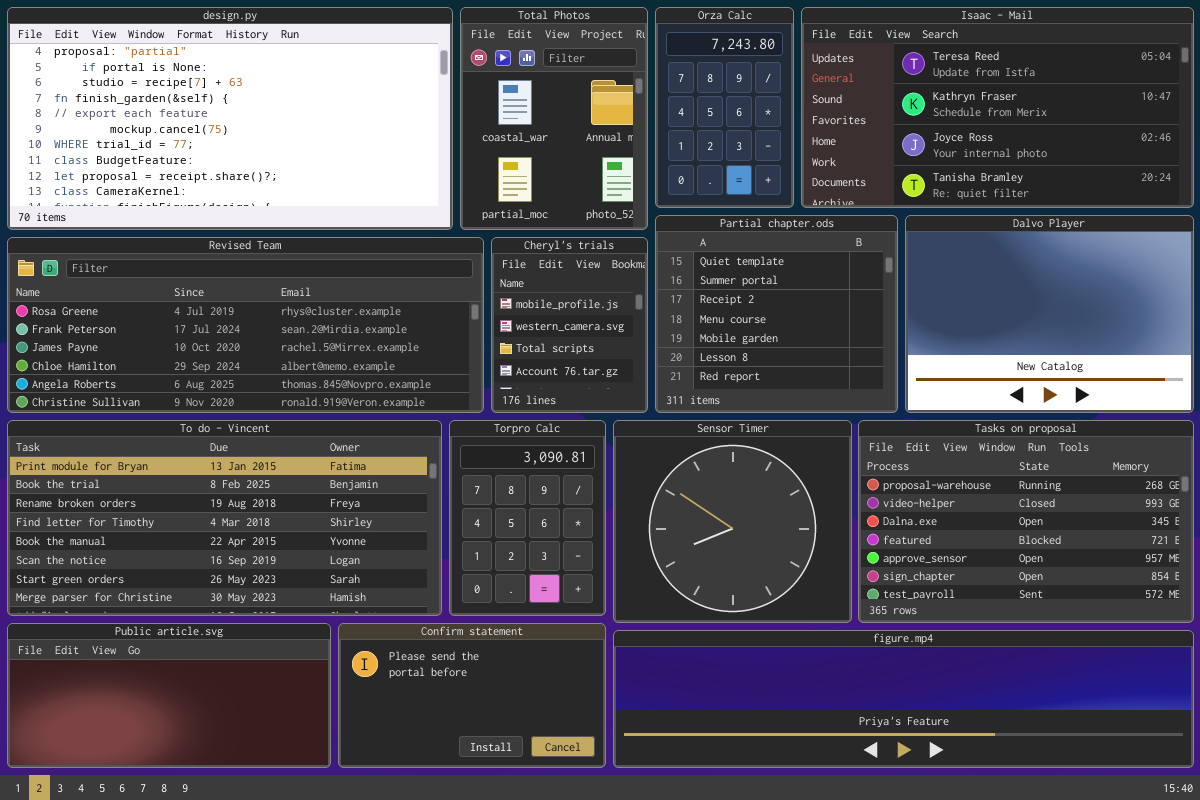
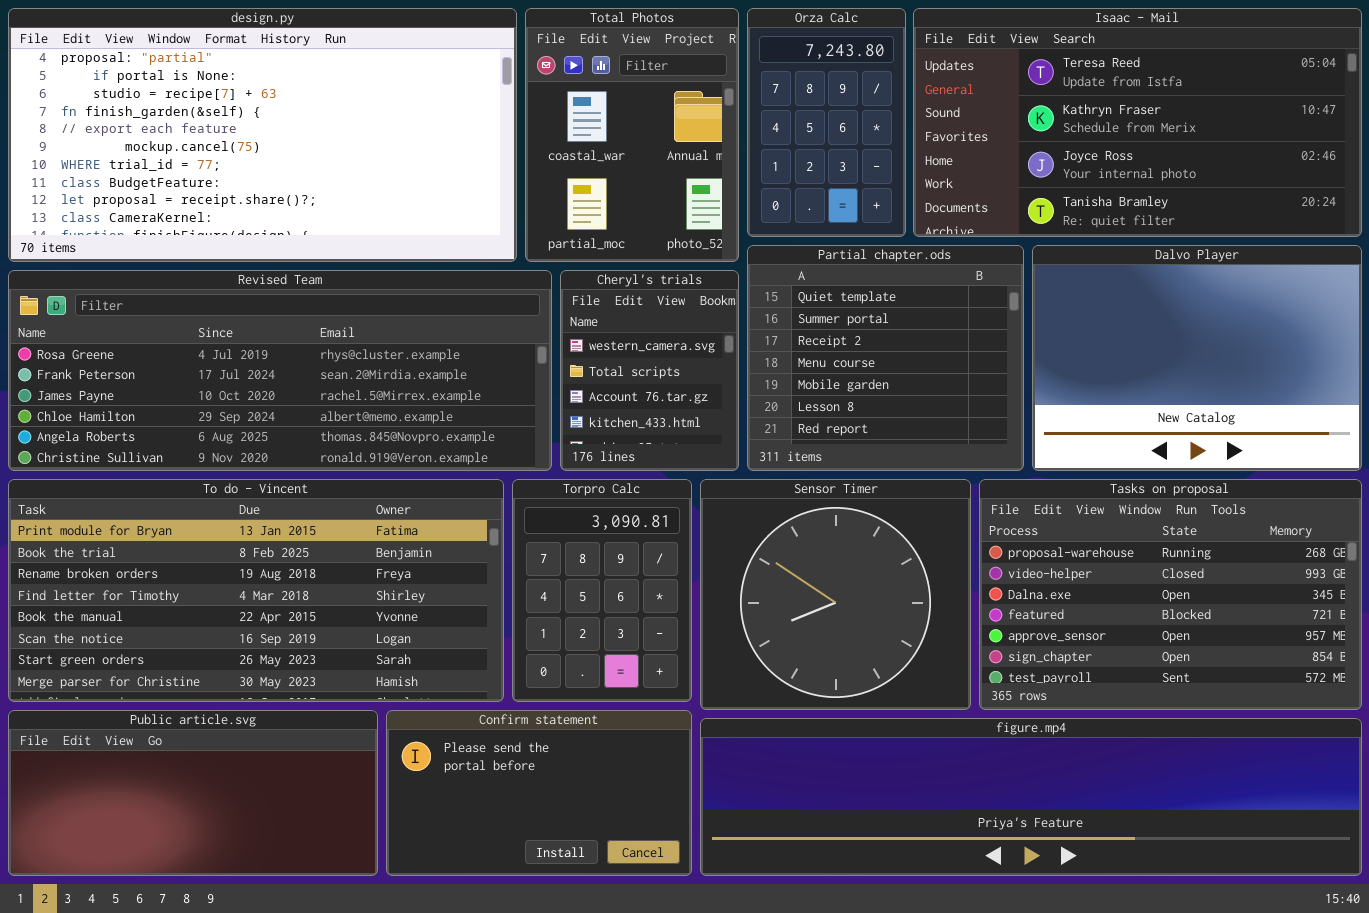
Cheryl's trials: [491,237,648,413] -> [560,270,739,471], scrolled down 1 row

